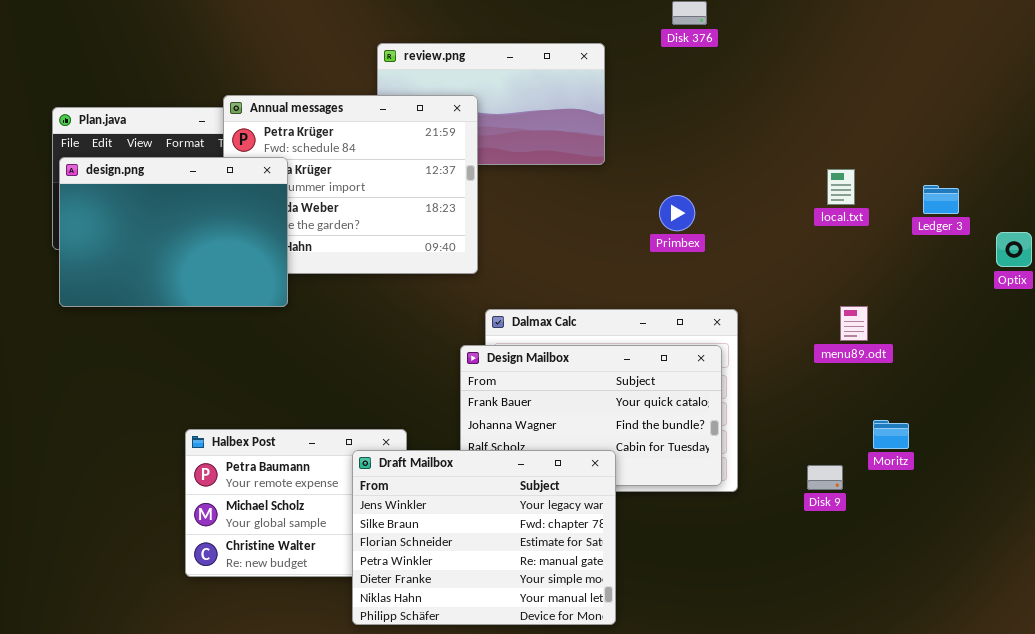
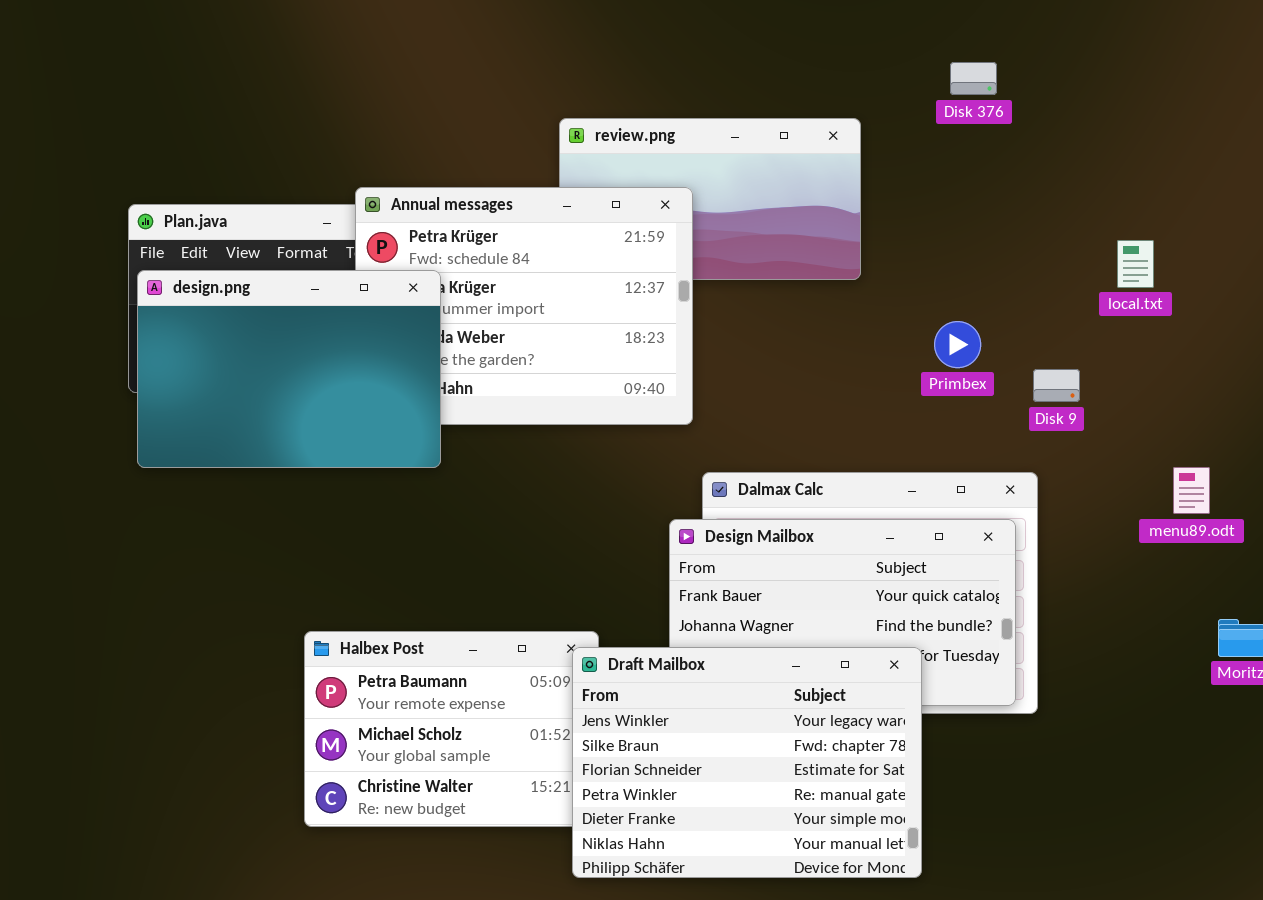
local.txt: [827,169,855,205] -> [1117,240,1154,288], moved
Draft Mailbox: [352,450,616,625] -> [572,647,922,878], moved
Disk 9: [807,465,843,490] -> [1033,369,1080,402], moved

